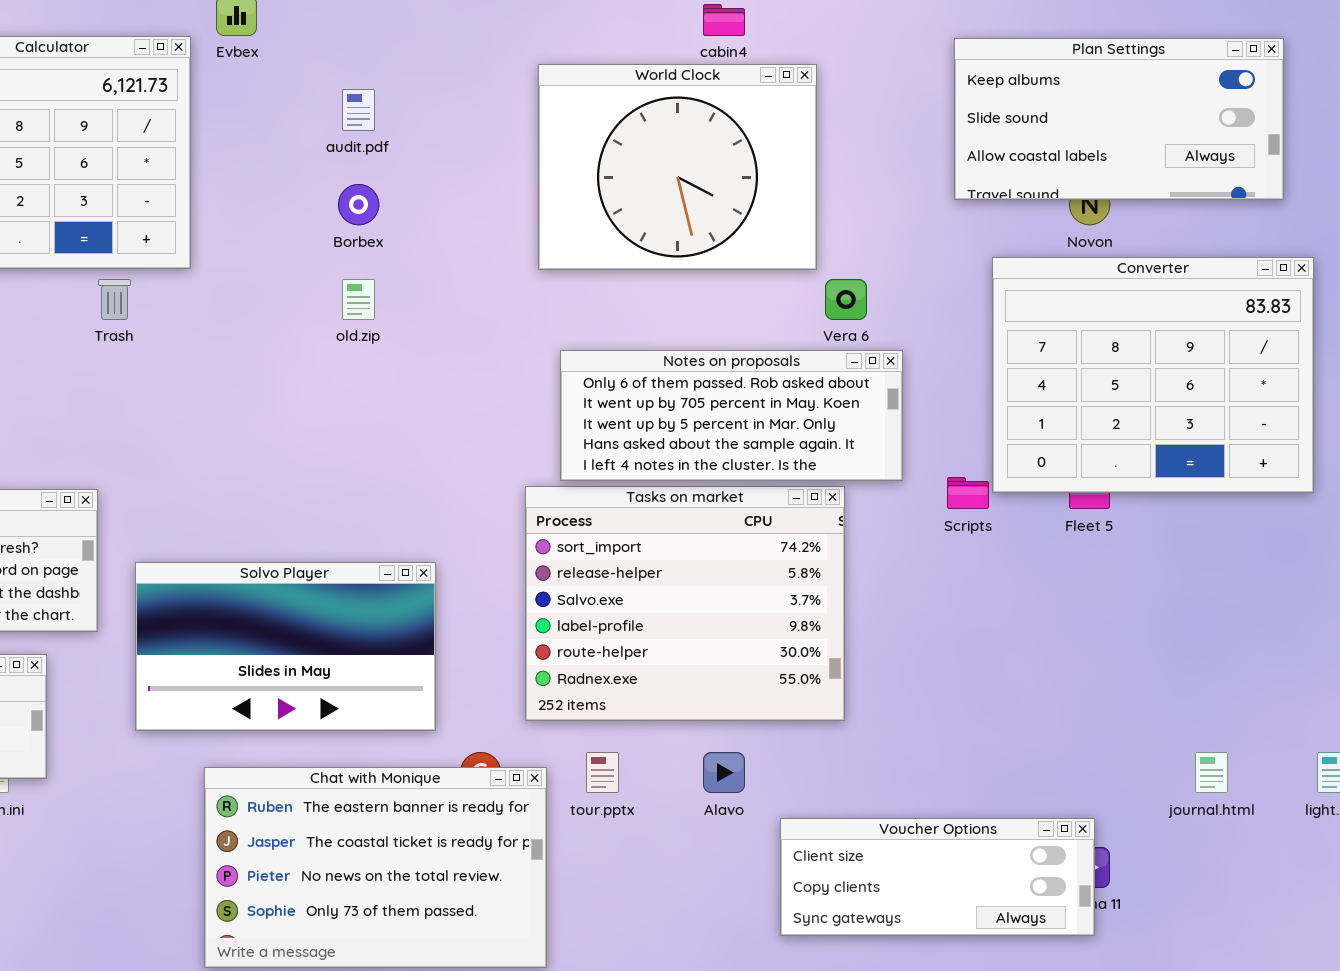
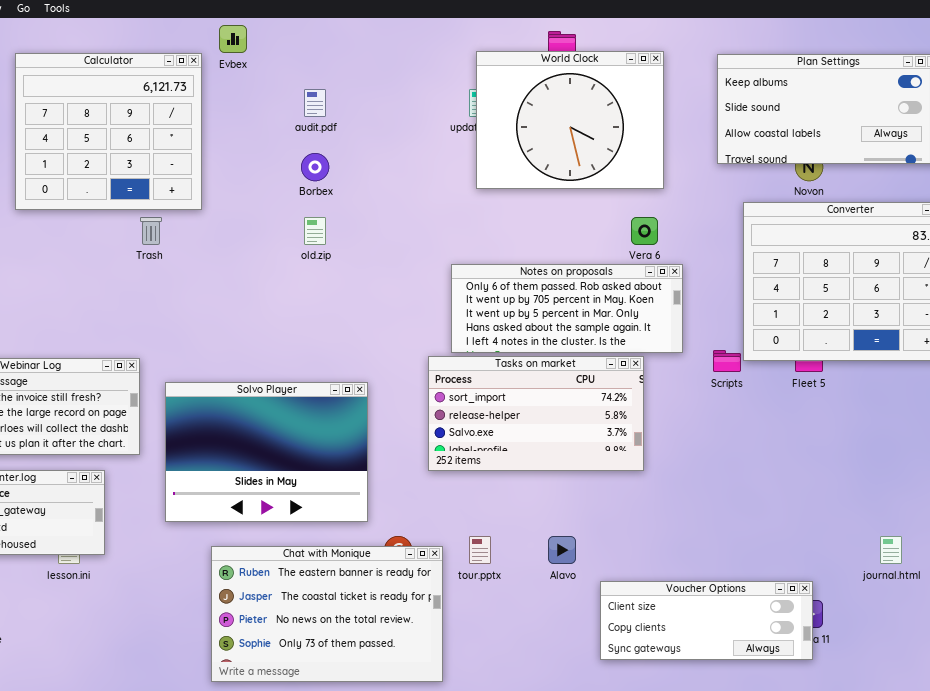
World Clock: [538,64,817,270] -> [476,51,664,189], moved
Tasks on market: [525,486,845,721] -> [428,356,644,471], resized
Solvo Player: [135,562,436,731] -> [165,382,368,522], resized

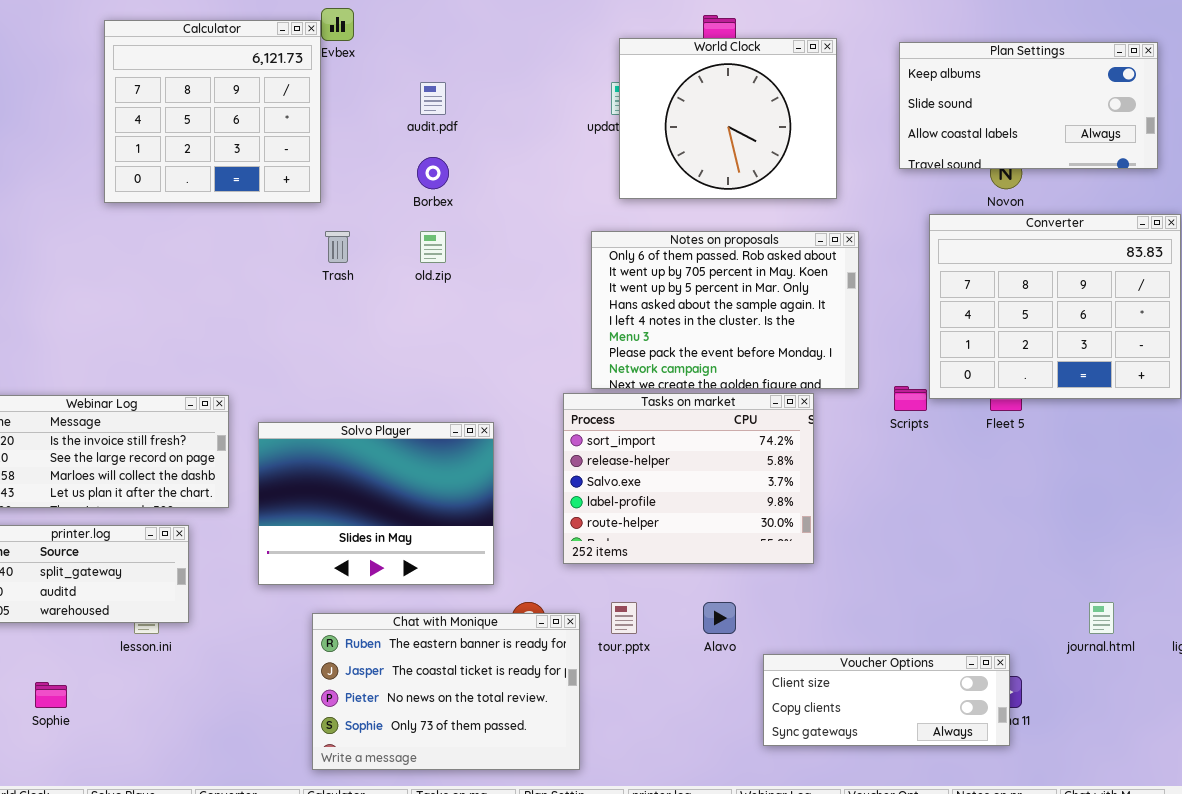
Calculator: [15,53,202,210] -> [104,20,321,203], moved
Trash: [140,217,162,245] -> [325,231,350,263], moved
Notes on proposals: [451,264,683,353] -> [591,231,859,389], resized
Tasks on market: [428,356,644,471] -> [563,393,814,564], resized

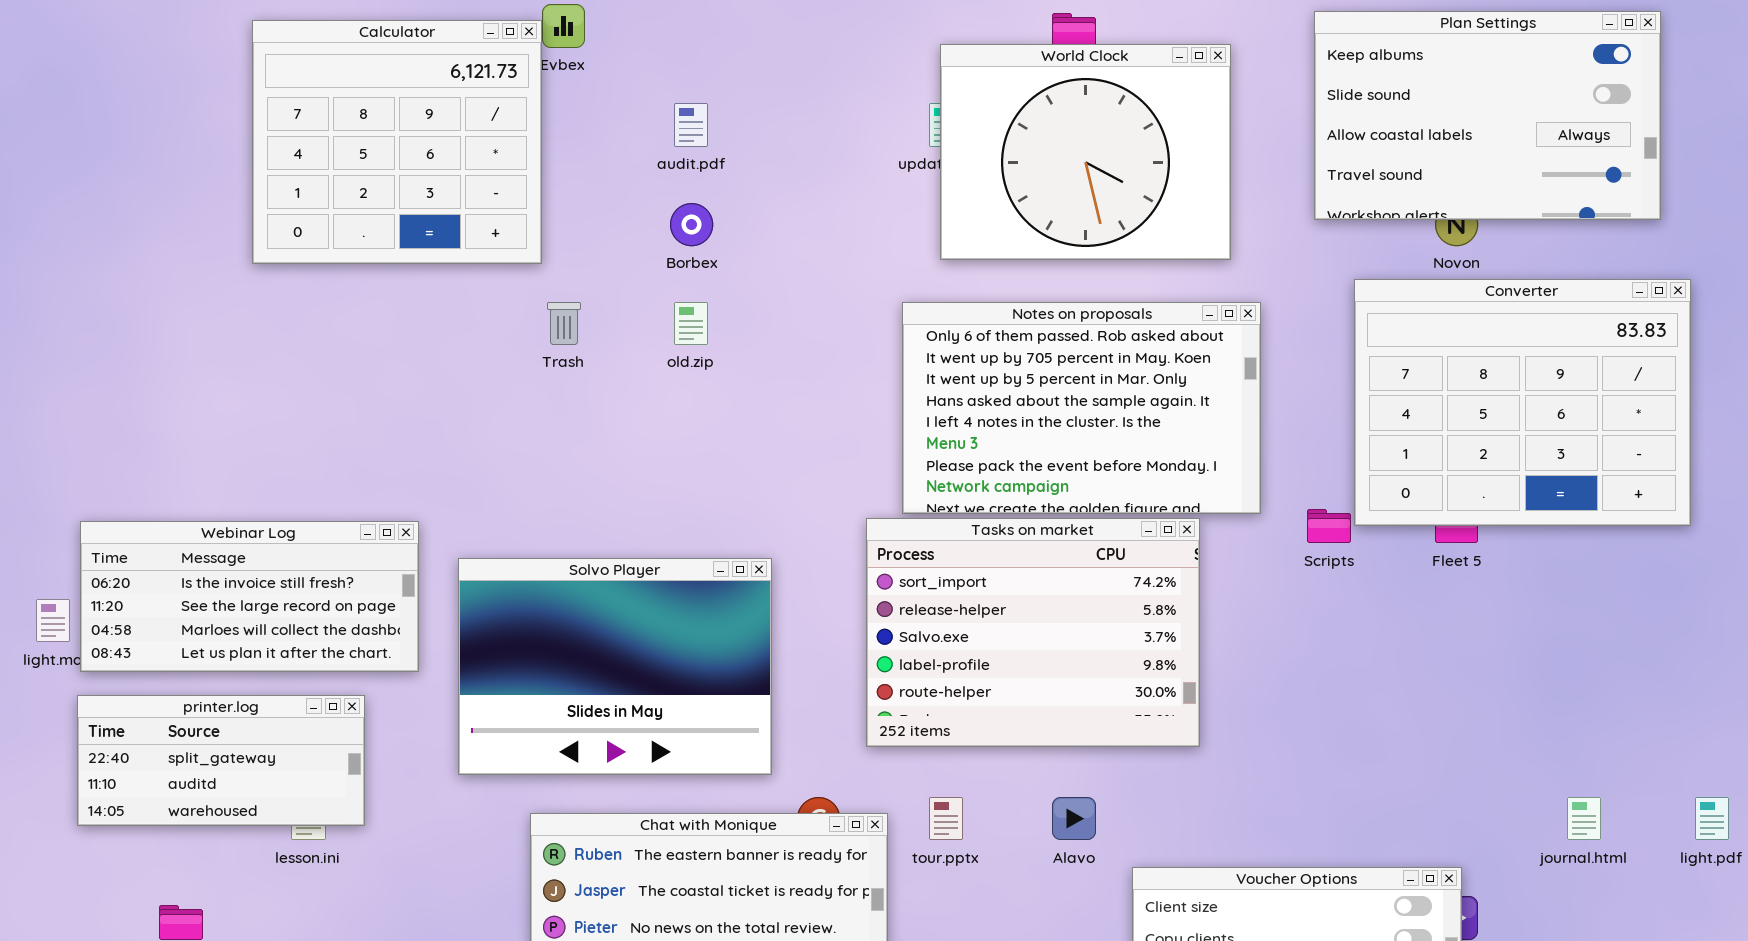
Plan Settings: [899,42,1158,169] -> [1314,11,1661,220], resized

